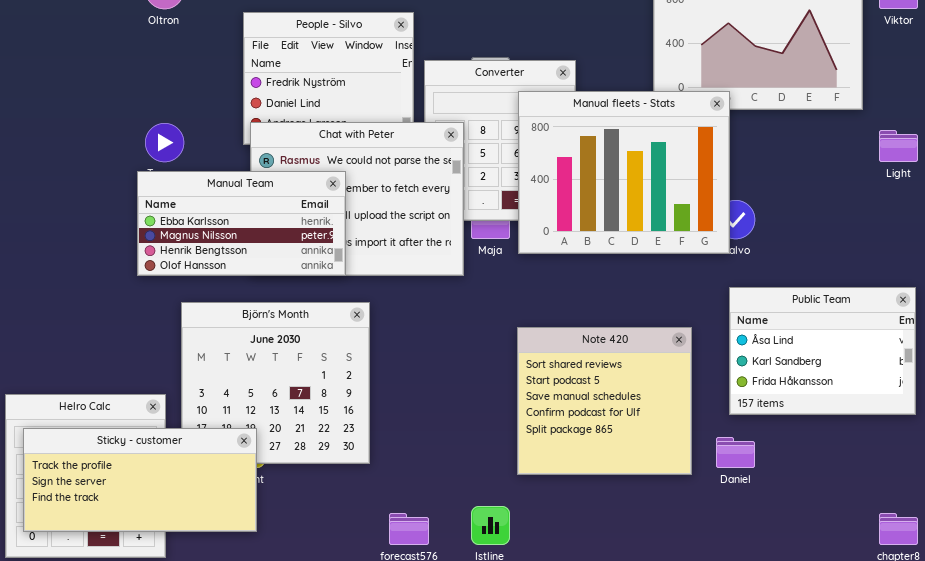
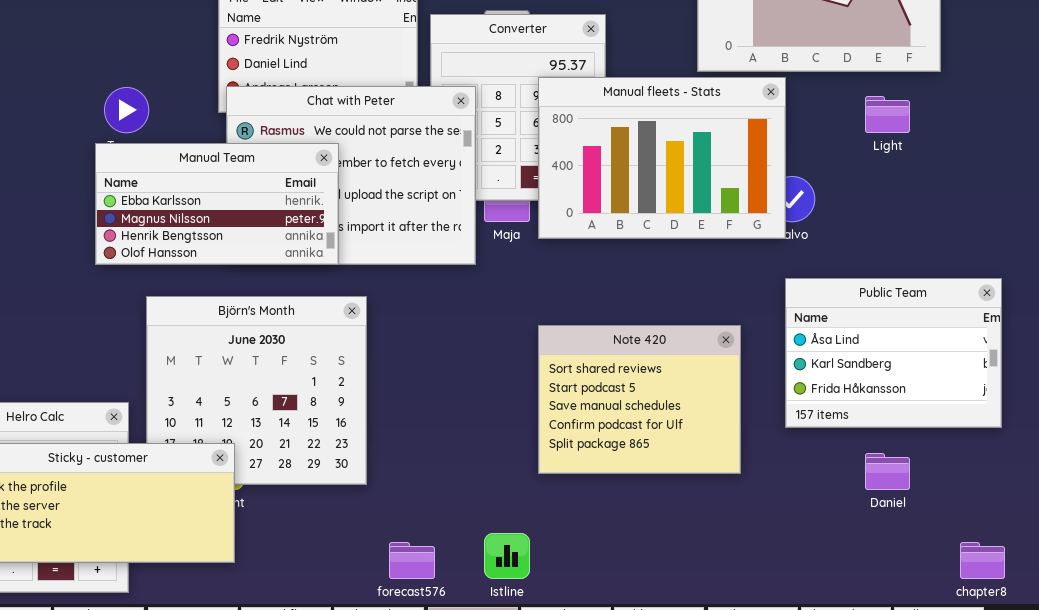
Manual fleets - Stats: [518,91,730,254] -> [538,77,786,239], resized
Light: [879,130,918,162] -> [865,96,910,133], moved
Note 420: [517,327,692,475] -> [538,325,741,474], resized
Daniel: [716,437,755,468] -> [865,453,910,490], moved

